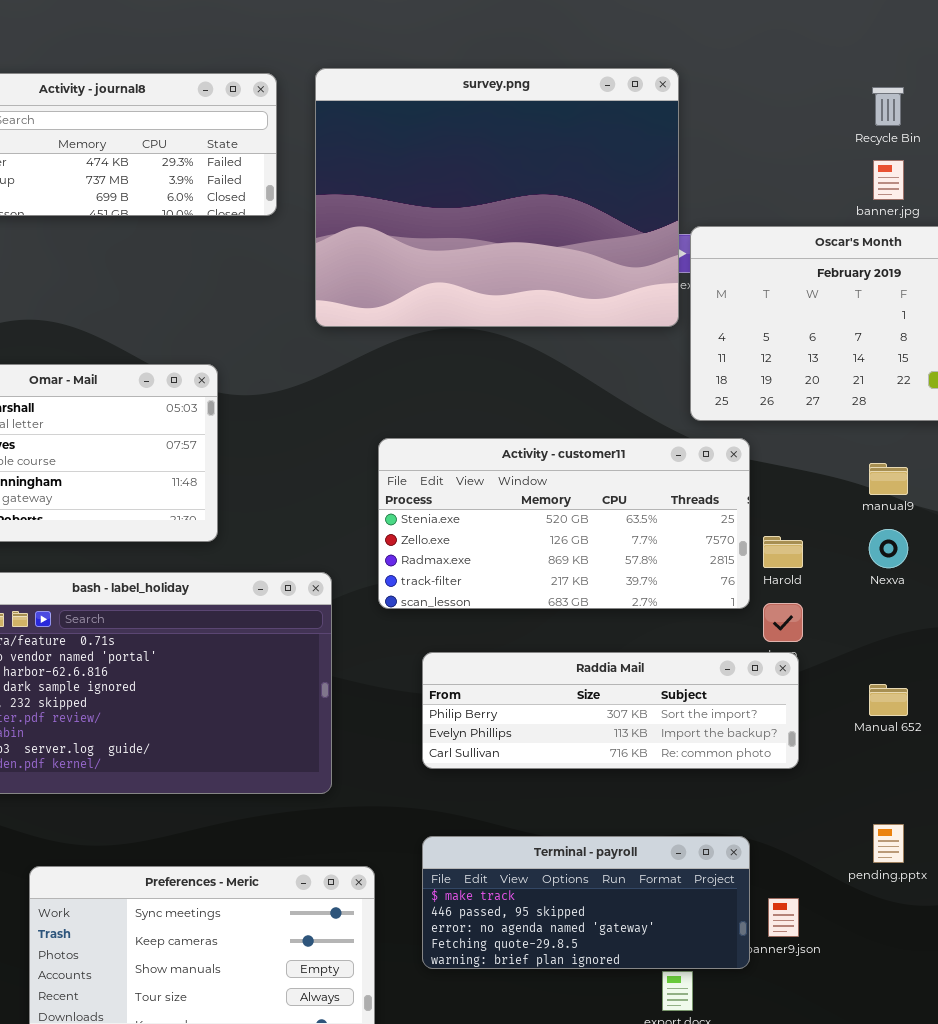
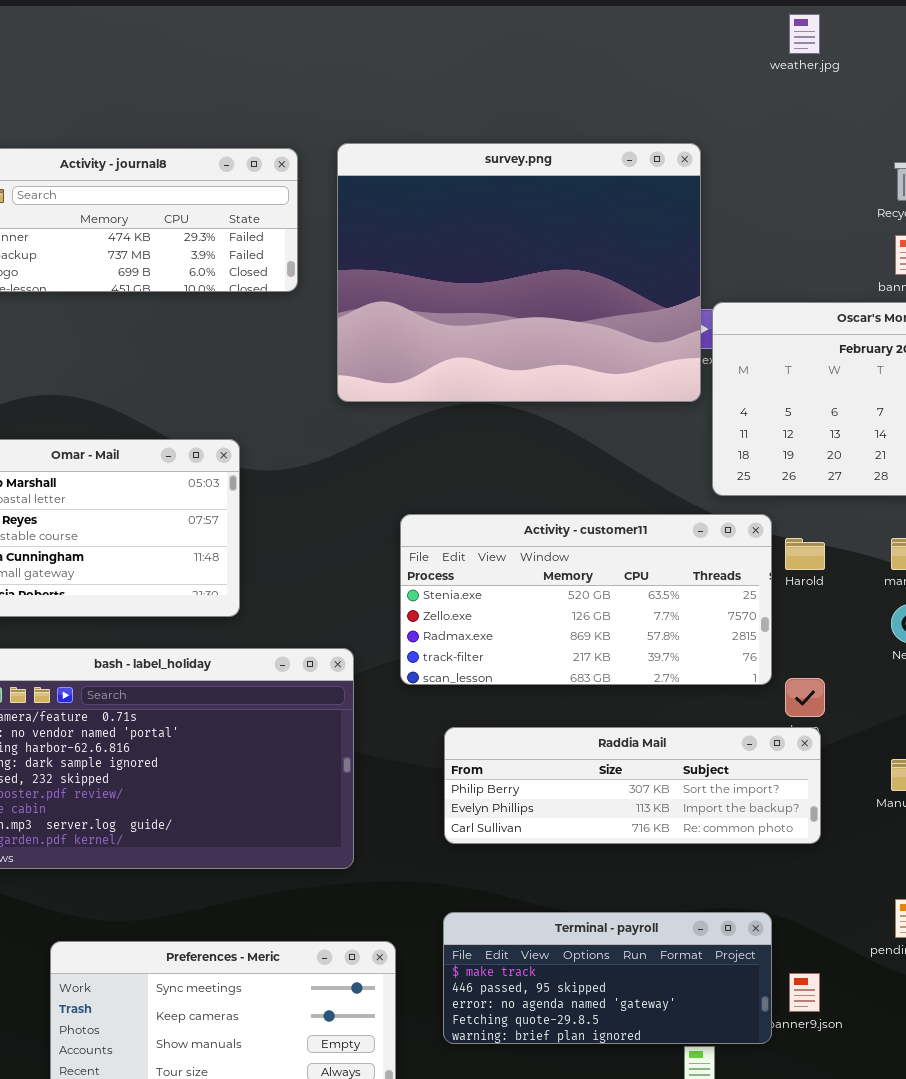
Harold: [763,536,803,568] -> [785,538,825,570], moved

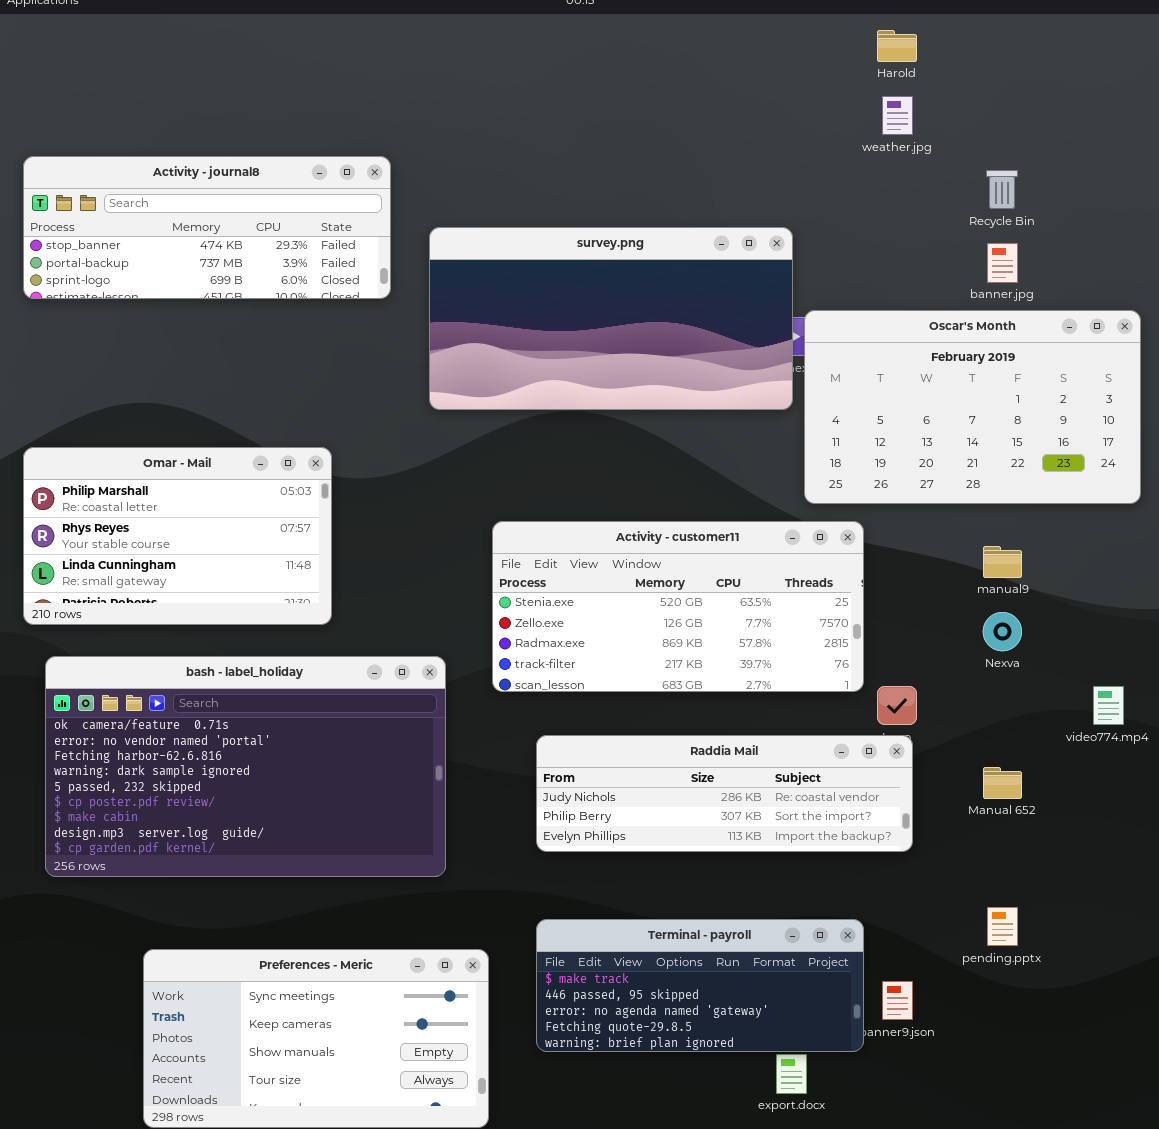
weather.jpg: [789,14,820,54] -> [882,96,913,135], moved
survey.png: [337,143,701,402] -> [429,227,793,410], resized
Harold: [785,538,825,570] -> [877,30,917,62], moved
Raddia Mail: [444,727,821,844] -> [536,735,913,852], scrolled up 1 row

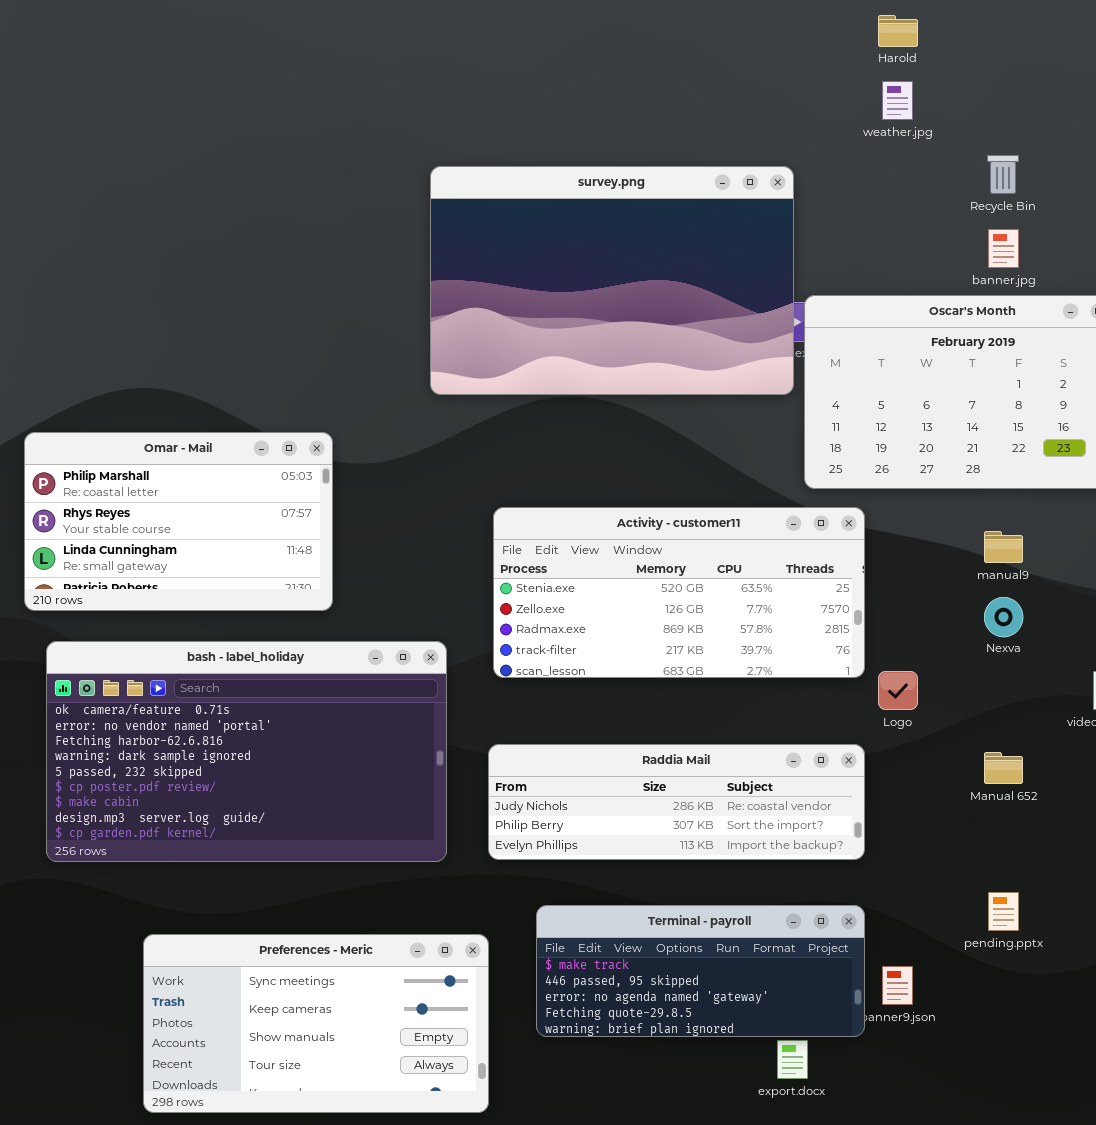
Activity - journal8: [23,156,391,299] -> none, closed
survey.png: [429,227,793,410] -> [430,166,794,395], resized
Raddia Mail: [536,735,913,852] -> [488,744,865,860], moved

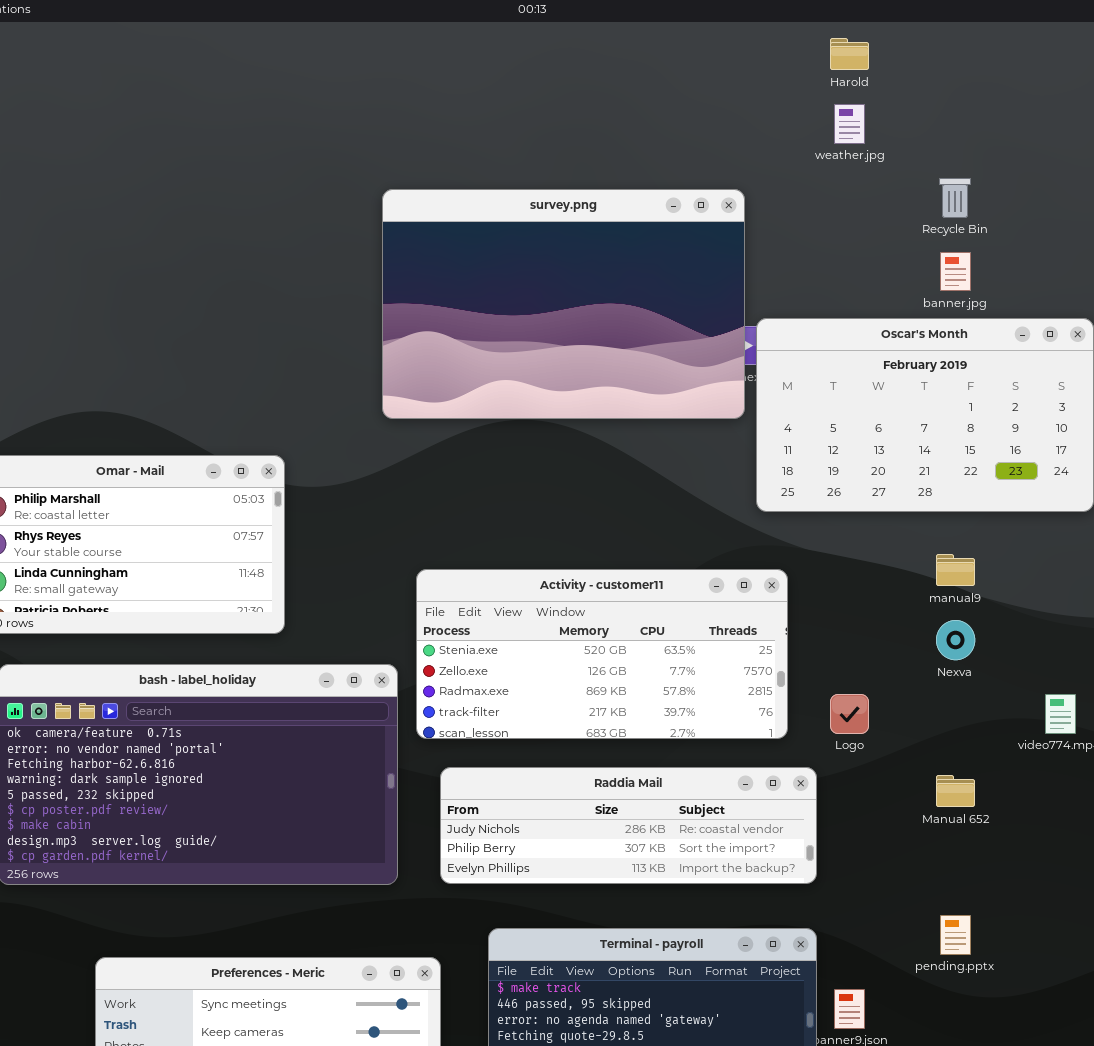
Activity - customer11: [493,507,865,678] -> [416,569,788,739], moved

